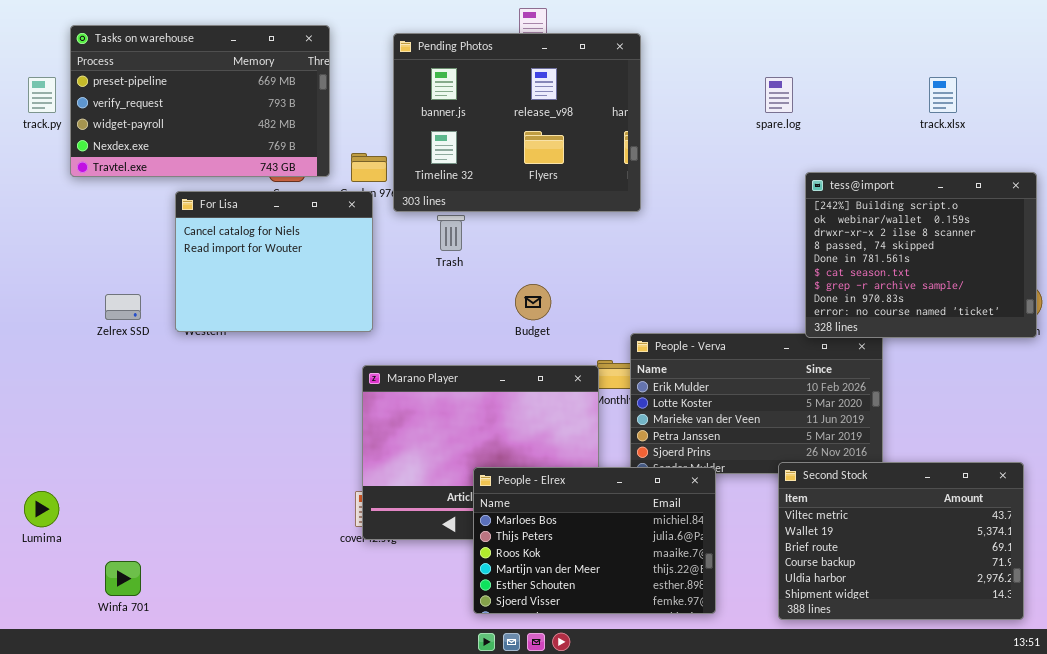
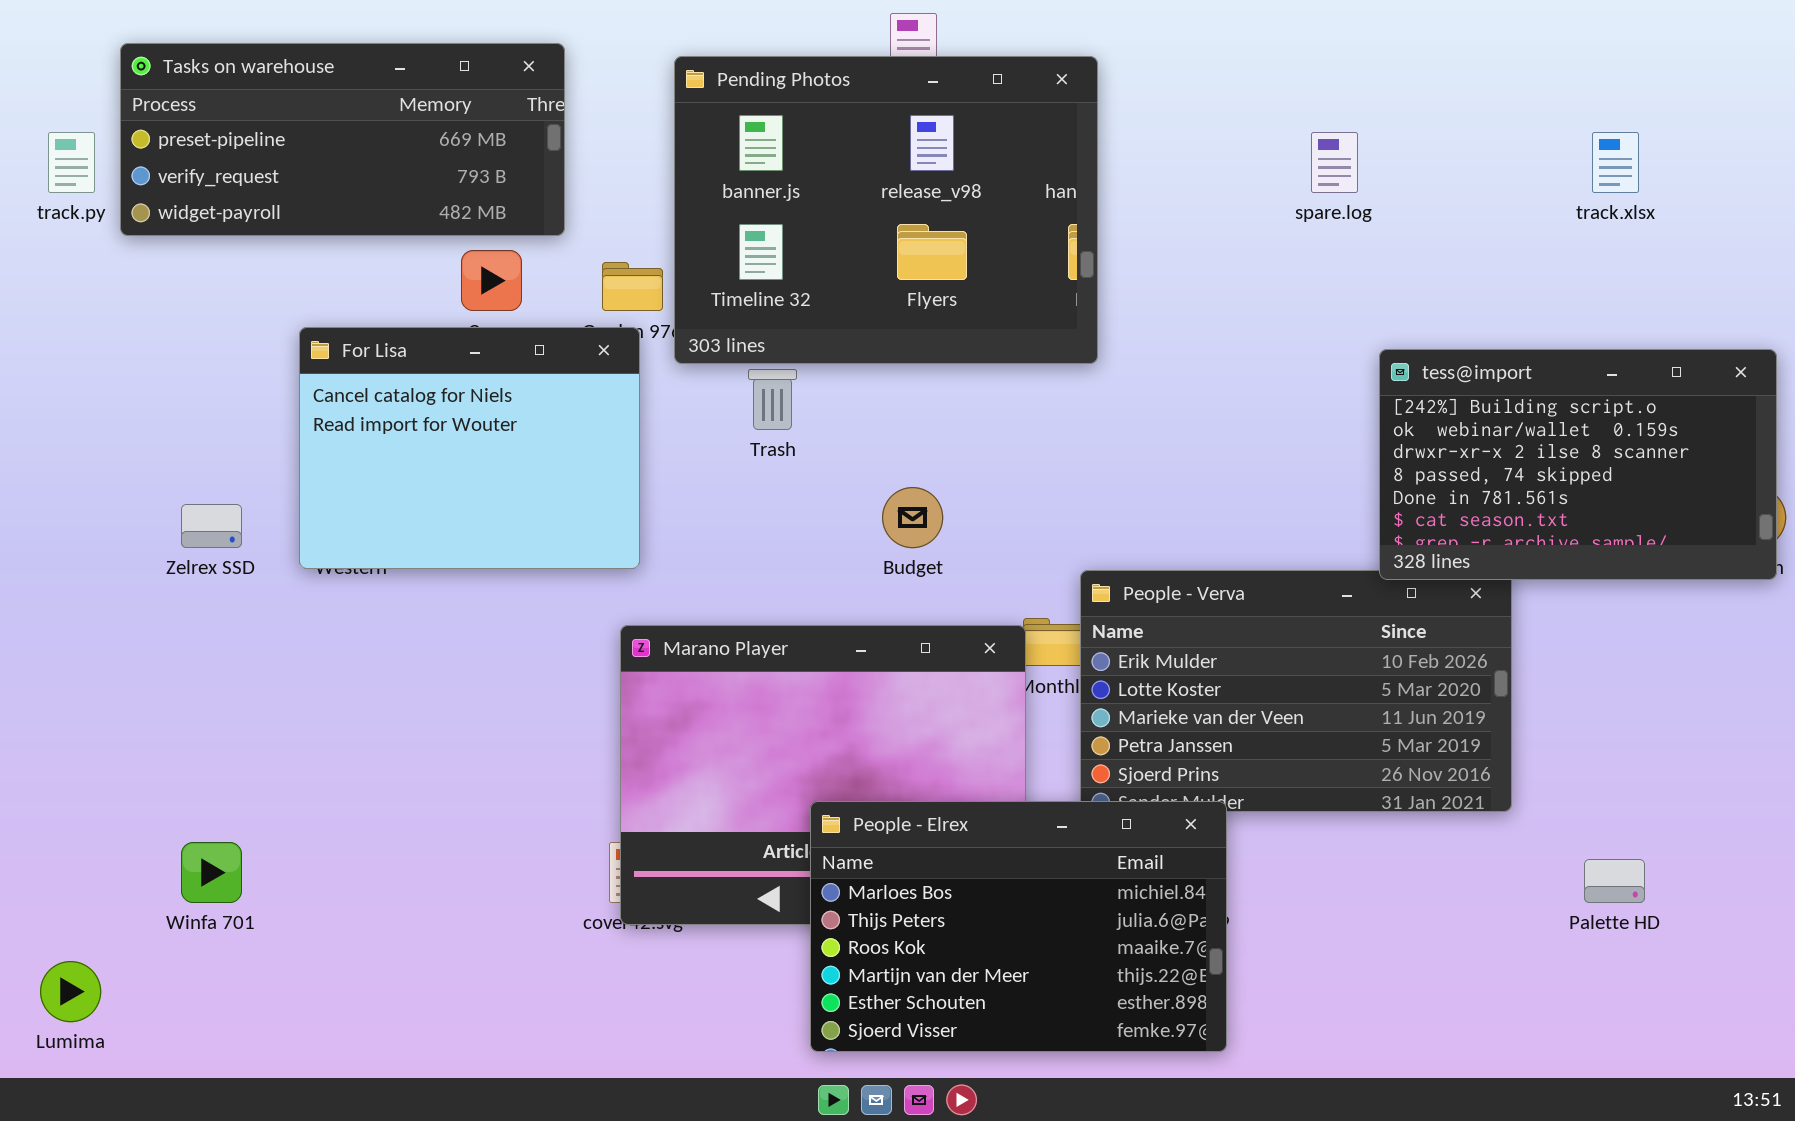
Tasks on warehouse: [70,25,330,177] -> [120,43,565,236], resized
tess@import: [805,172,1037,338] -> [1379,349,1777,580], resized
Second Stock: [778,462,1024,620] -> none, closed
Lumima: [24,491,59,527] -> [40,961,101,1022], moved
Winfa 701: [105,561,141,596] -> [181,842,242,903], moved

